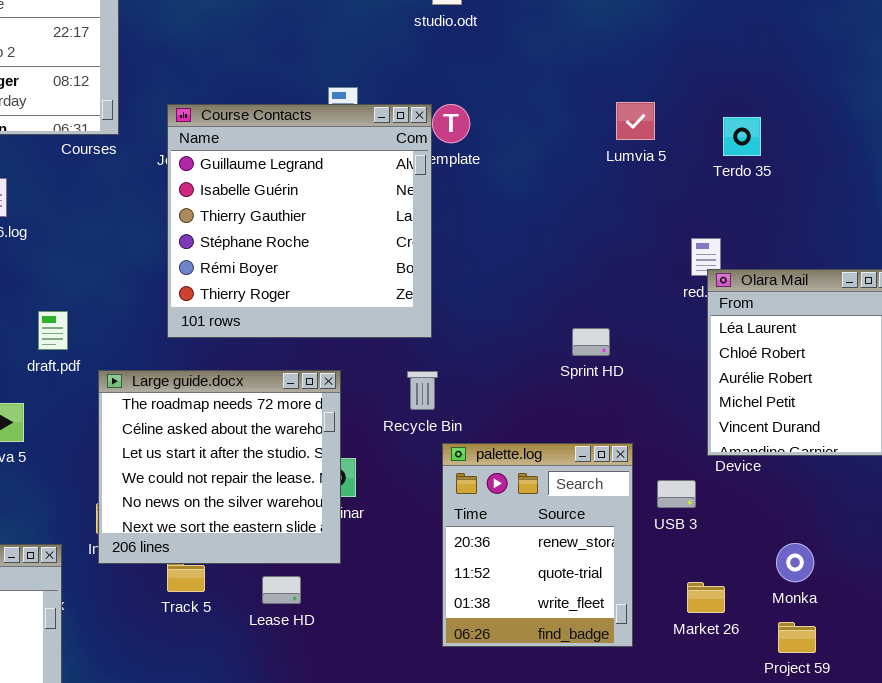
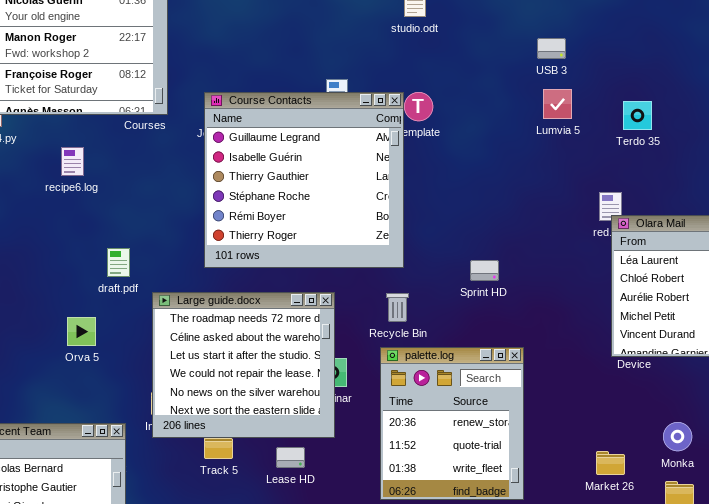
Sprint HD: [572,328,610,356] -> [470,260,499,281], moved
palette.log: [442,443,633,647] -> [380,347,524,500], moved
USB 3: [657,480,696,508] -> [537,38,566,59], moved

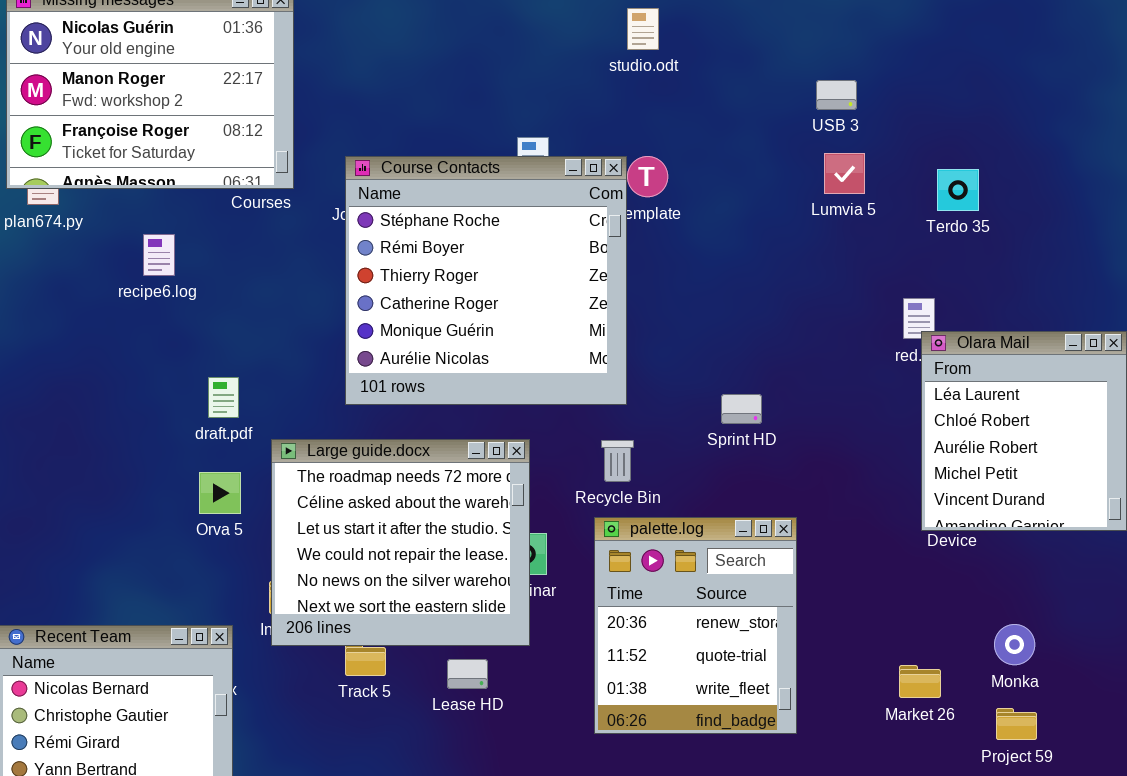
Course Contacts: [204,92,404,268] -> [345,156,627,405], scrolled down 3 rows
Orva 5: [67,317,96,346] -> [199,472,241,514], moved

